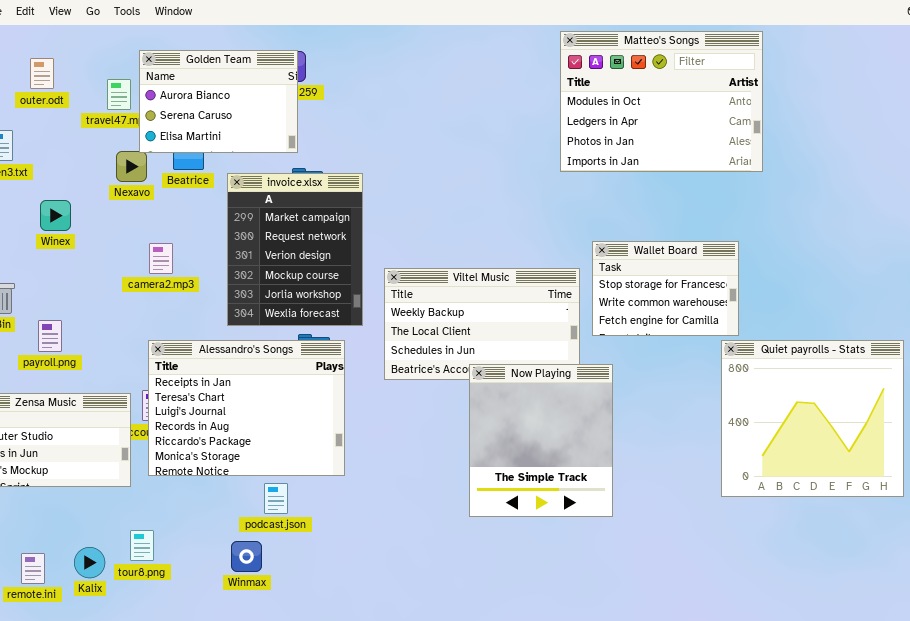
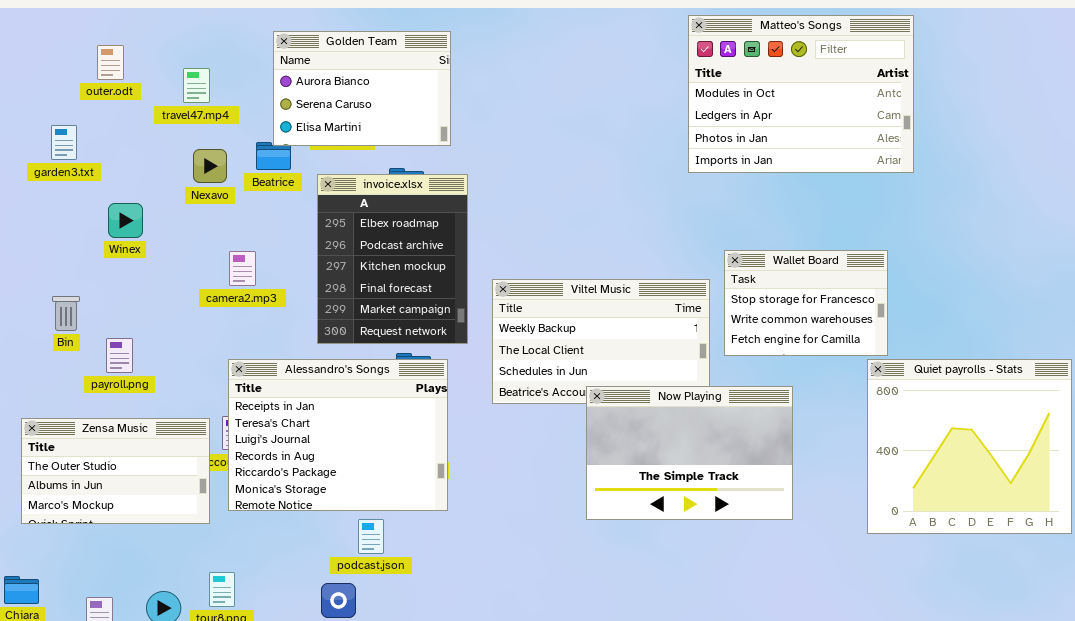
Golden Team: [139,50,298,153] -> [273,31,451,146], moved
invoice.xlsx: [227,173,363,326] -> [317,174,468,344], scrolled up 4 rows
Now Playing: [469,364,613,517] -> [586,386,793,520], resized

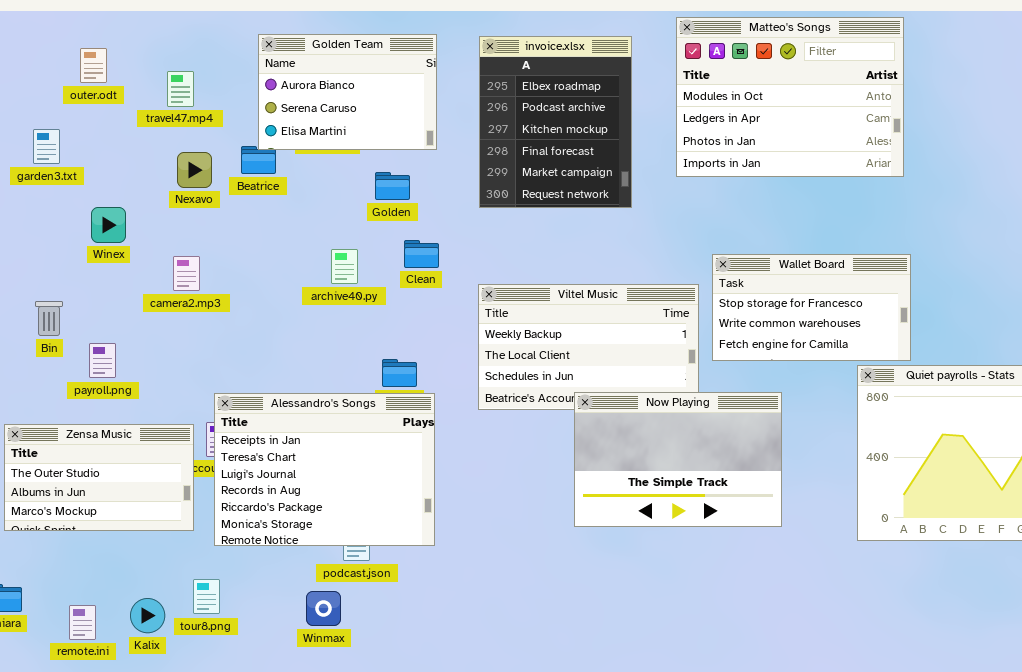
invoice.xlsx: [317,174,468,344] -> [479,36,632,208], moved
Wallet Board: [724,250,888,356] -> [712,254,911,361], resized
camera2.mp3: [229,251,256,286] -> [173,256,200,291], moved
Alessandro's Songs: [228,359,448,511] -> [214,393,435,546], moved

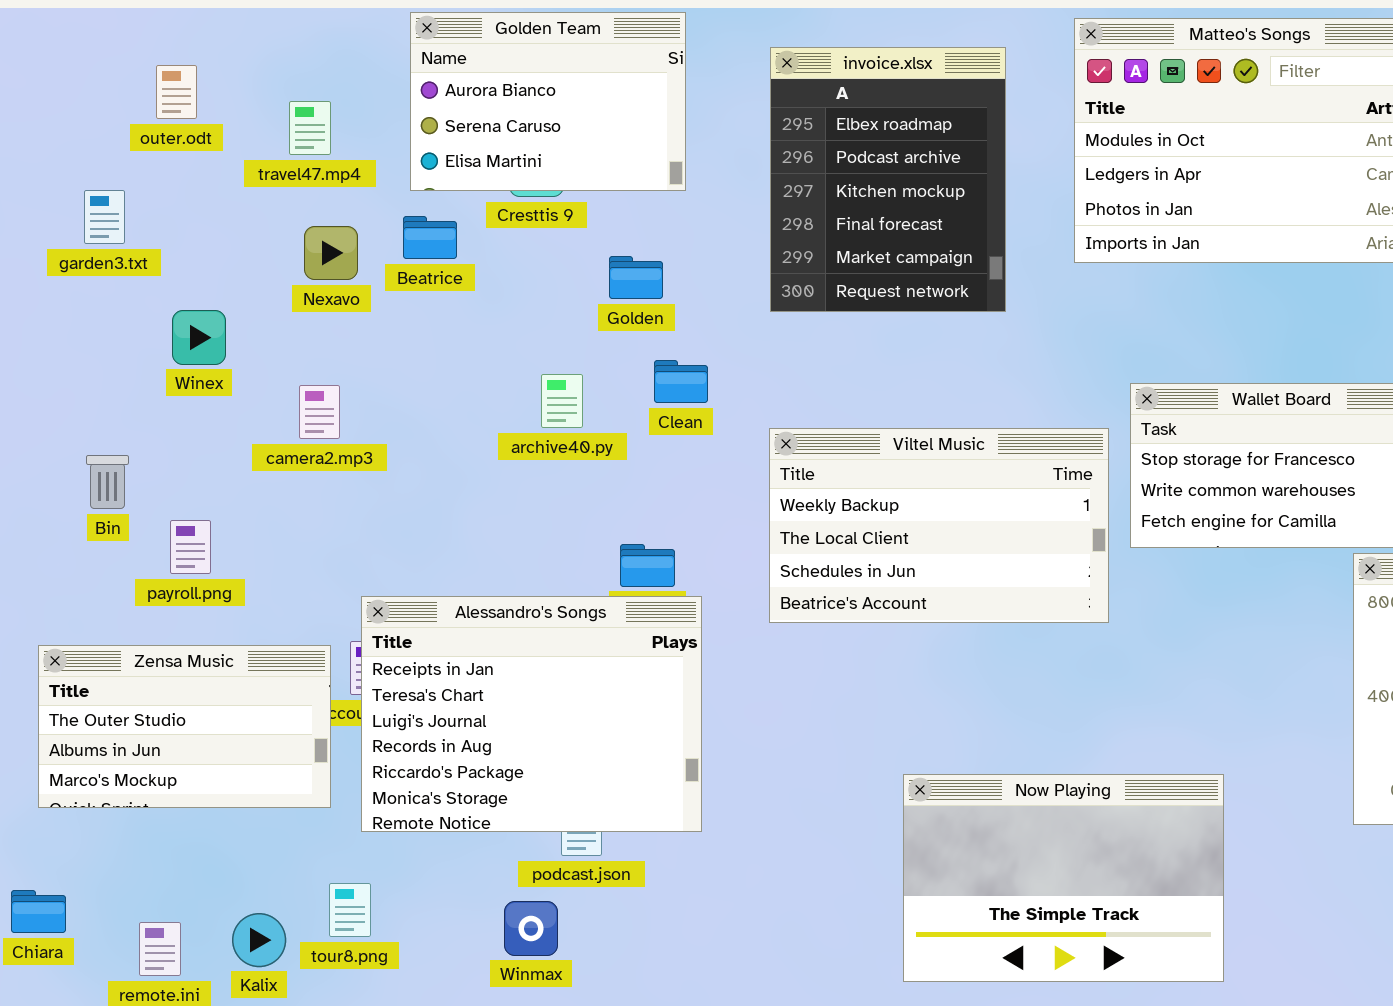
Golden Team: [258,34,437,150] -> [410,12,686,191], moved
Now Playing: [574,392,782,527] -> [903,774,1224,982], moved

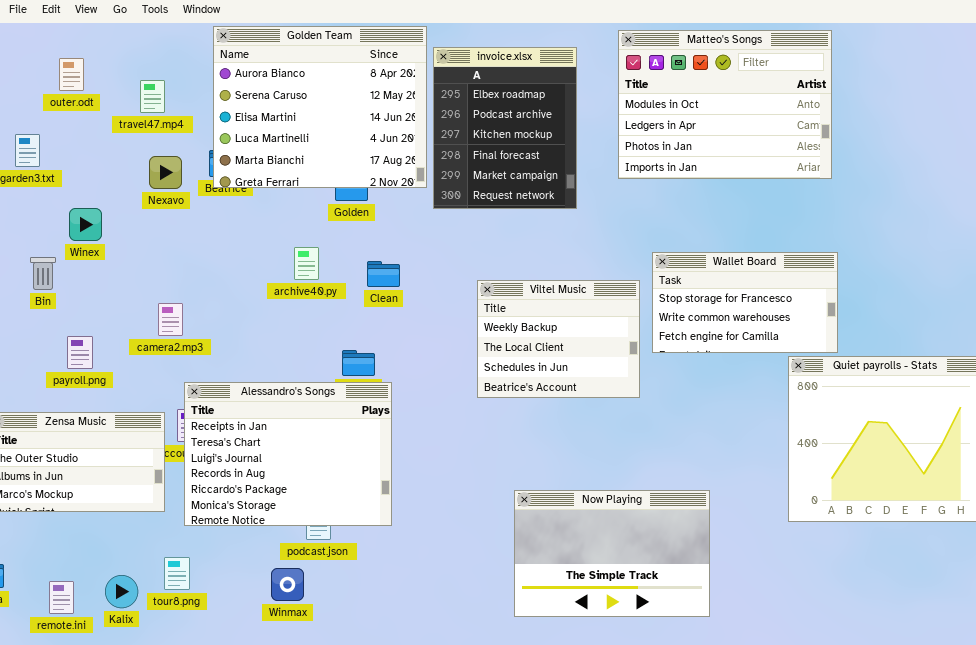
Golden Team: [410,12,686,191] -> [213,26,427,188], resized
Clean: [654,360,708,403] -> [367,261,400,287], moved
camera2.mp3: [299,385,340,439] -> [158,303,183,336], moved
Viltel Music: [769,428,1109,623] -> [477,280,640,398], resized
Bin: [86,455,129,509] -> [30,257,56,290], moved

